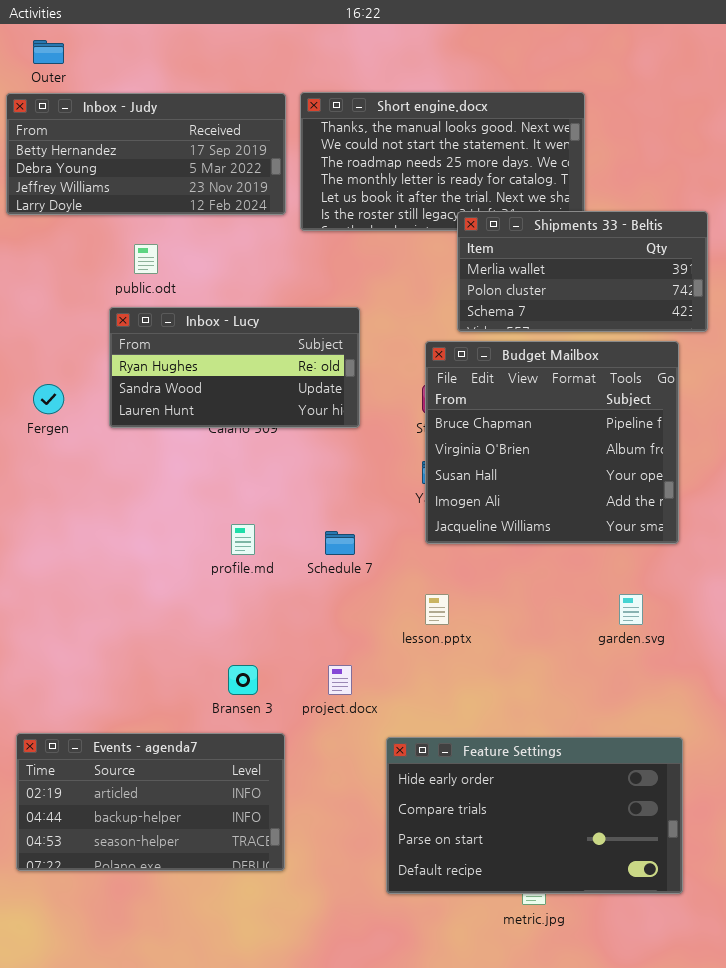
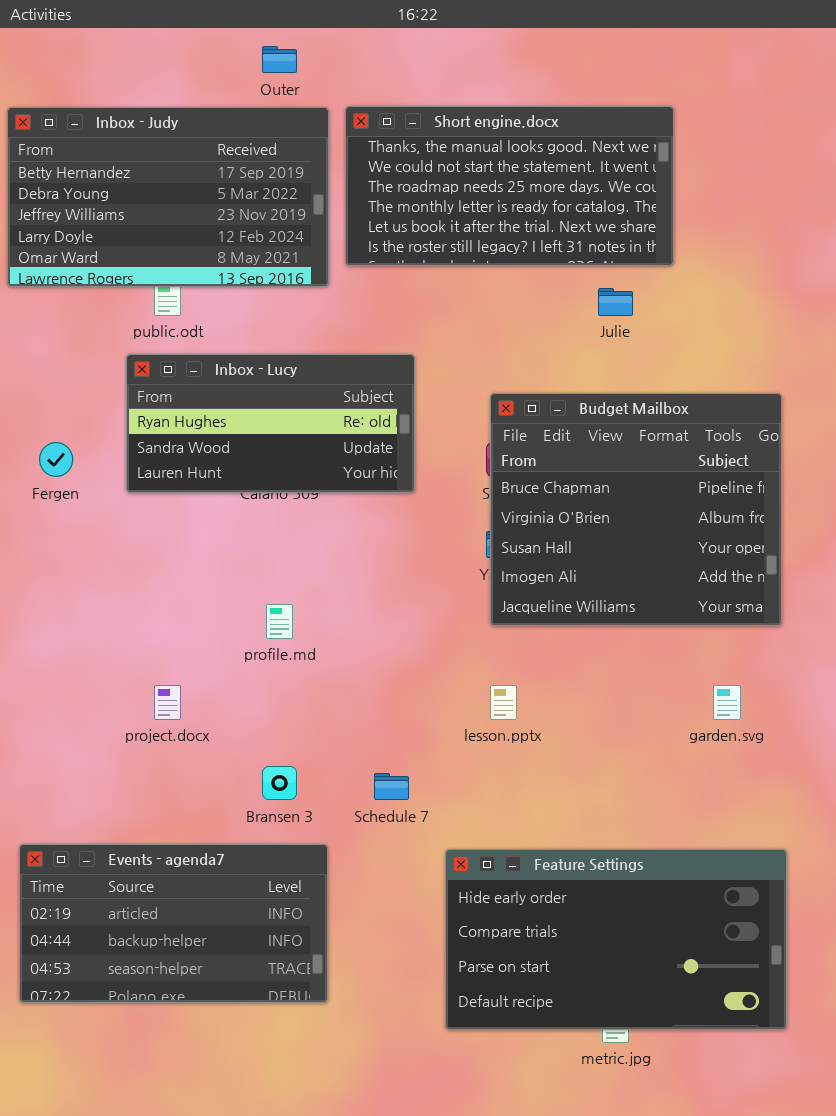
Outer: [33,40,64,64] -> [262,46,297,73], moved
Inbox - Judy: [6,93,286,215] -> [7,107,329,287], resized
Shipments 33 - Beltis: [457,211,708,332] -> none, closed
Schedule 7: [325,531,355,555] -> [374,773,409,800], moved
project.docx: [328,665,352,695] -> [154,685,181,720], moved

